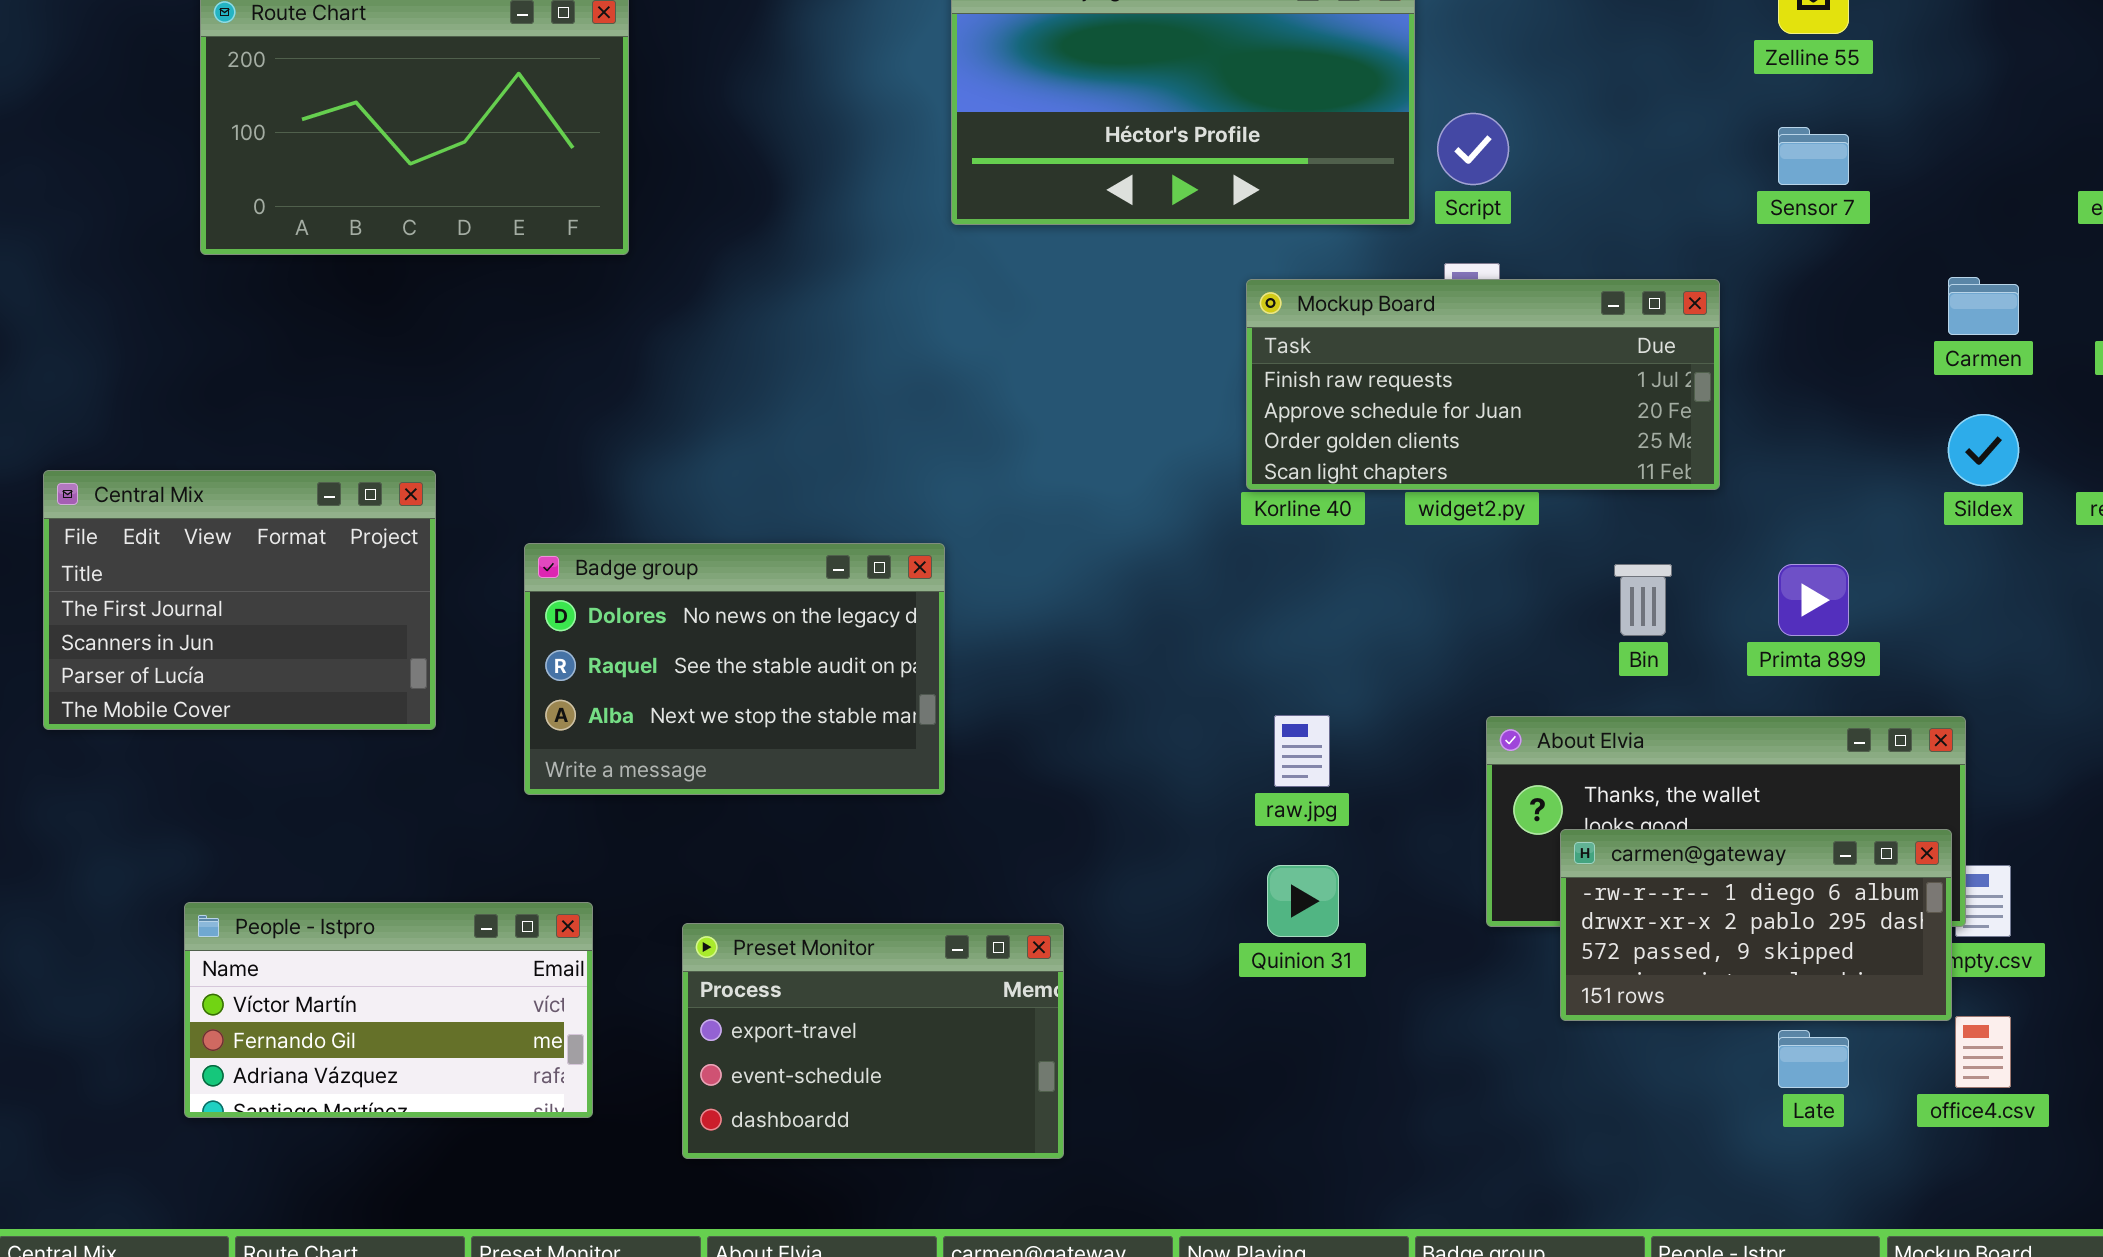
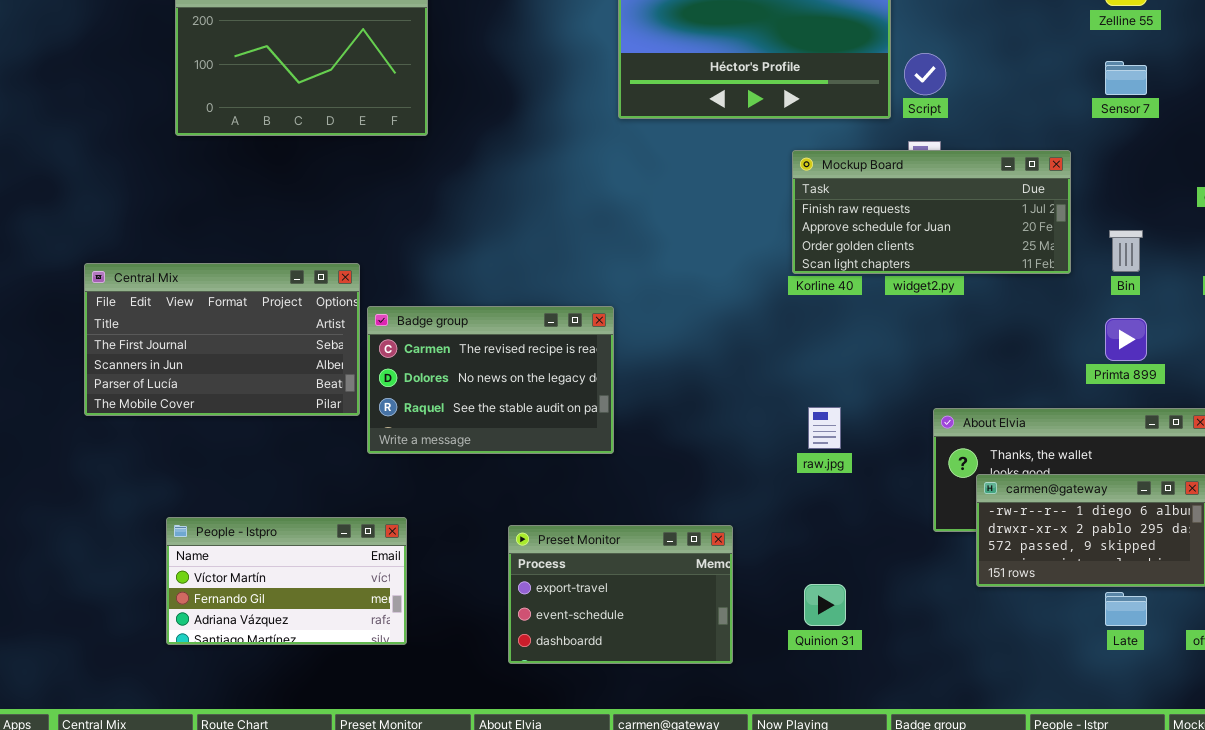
Central Mix: [43,470,436,730] -> [84,263,360,416], resized
Badge group: [524,543,945,795] -> [367,306,614,454], scrolled up 1 row
Bin: [1614,564,1672,636] -> [1109,230,1143,272], moved
Quinion 31: [1267,865,1339,937] -> [804,584,846,626], moved
Preset Monitor: [682,923,1064,1159] -> [508,525,733,664], moved

